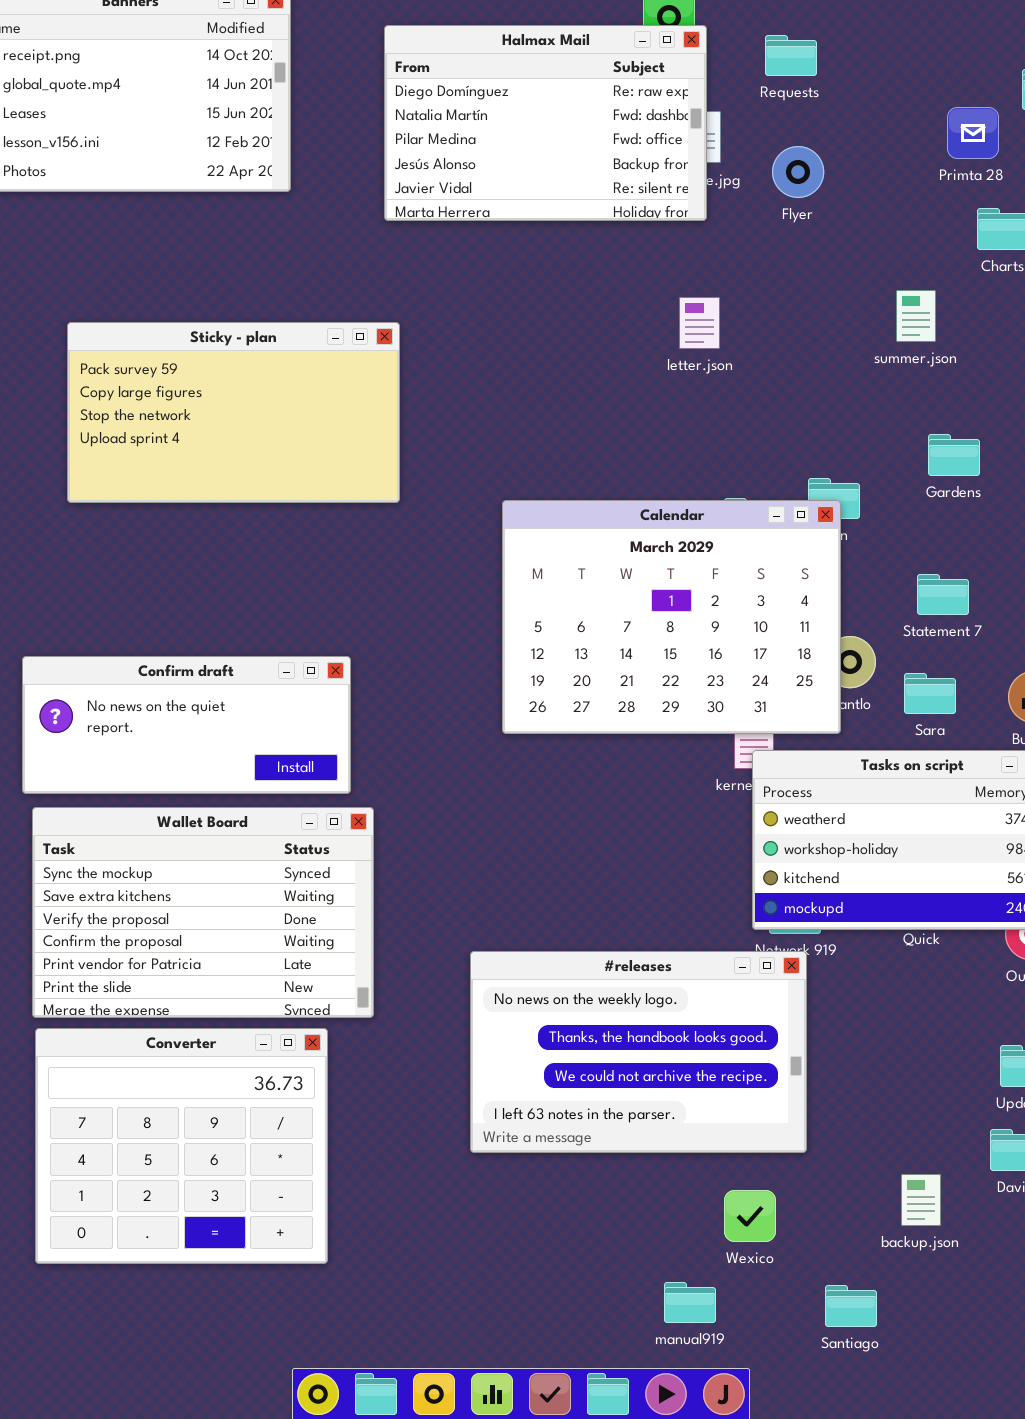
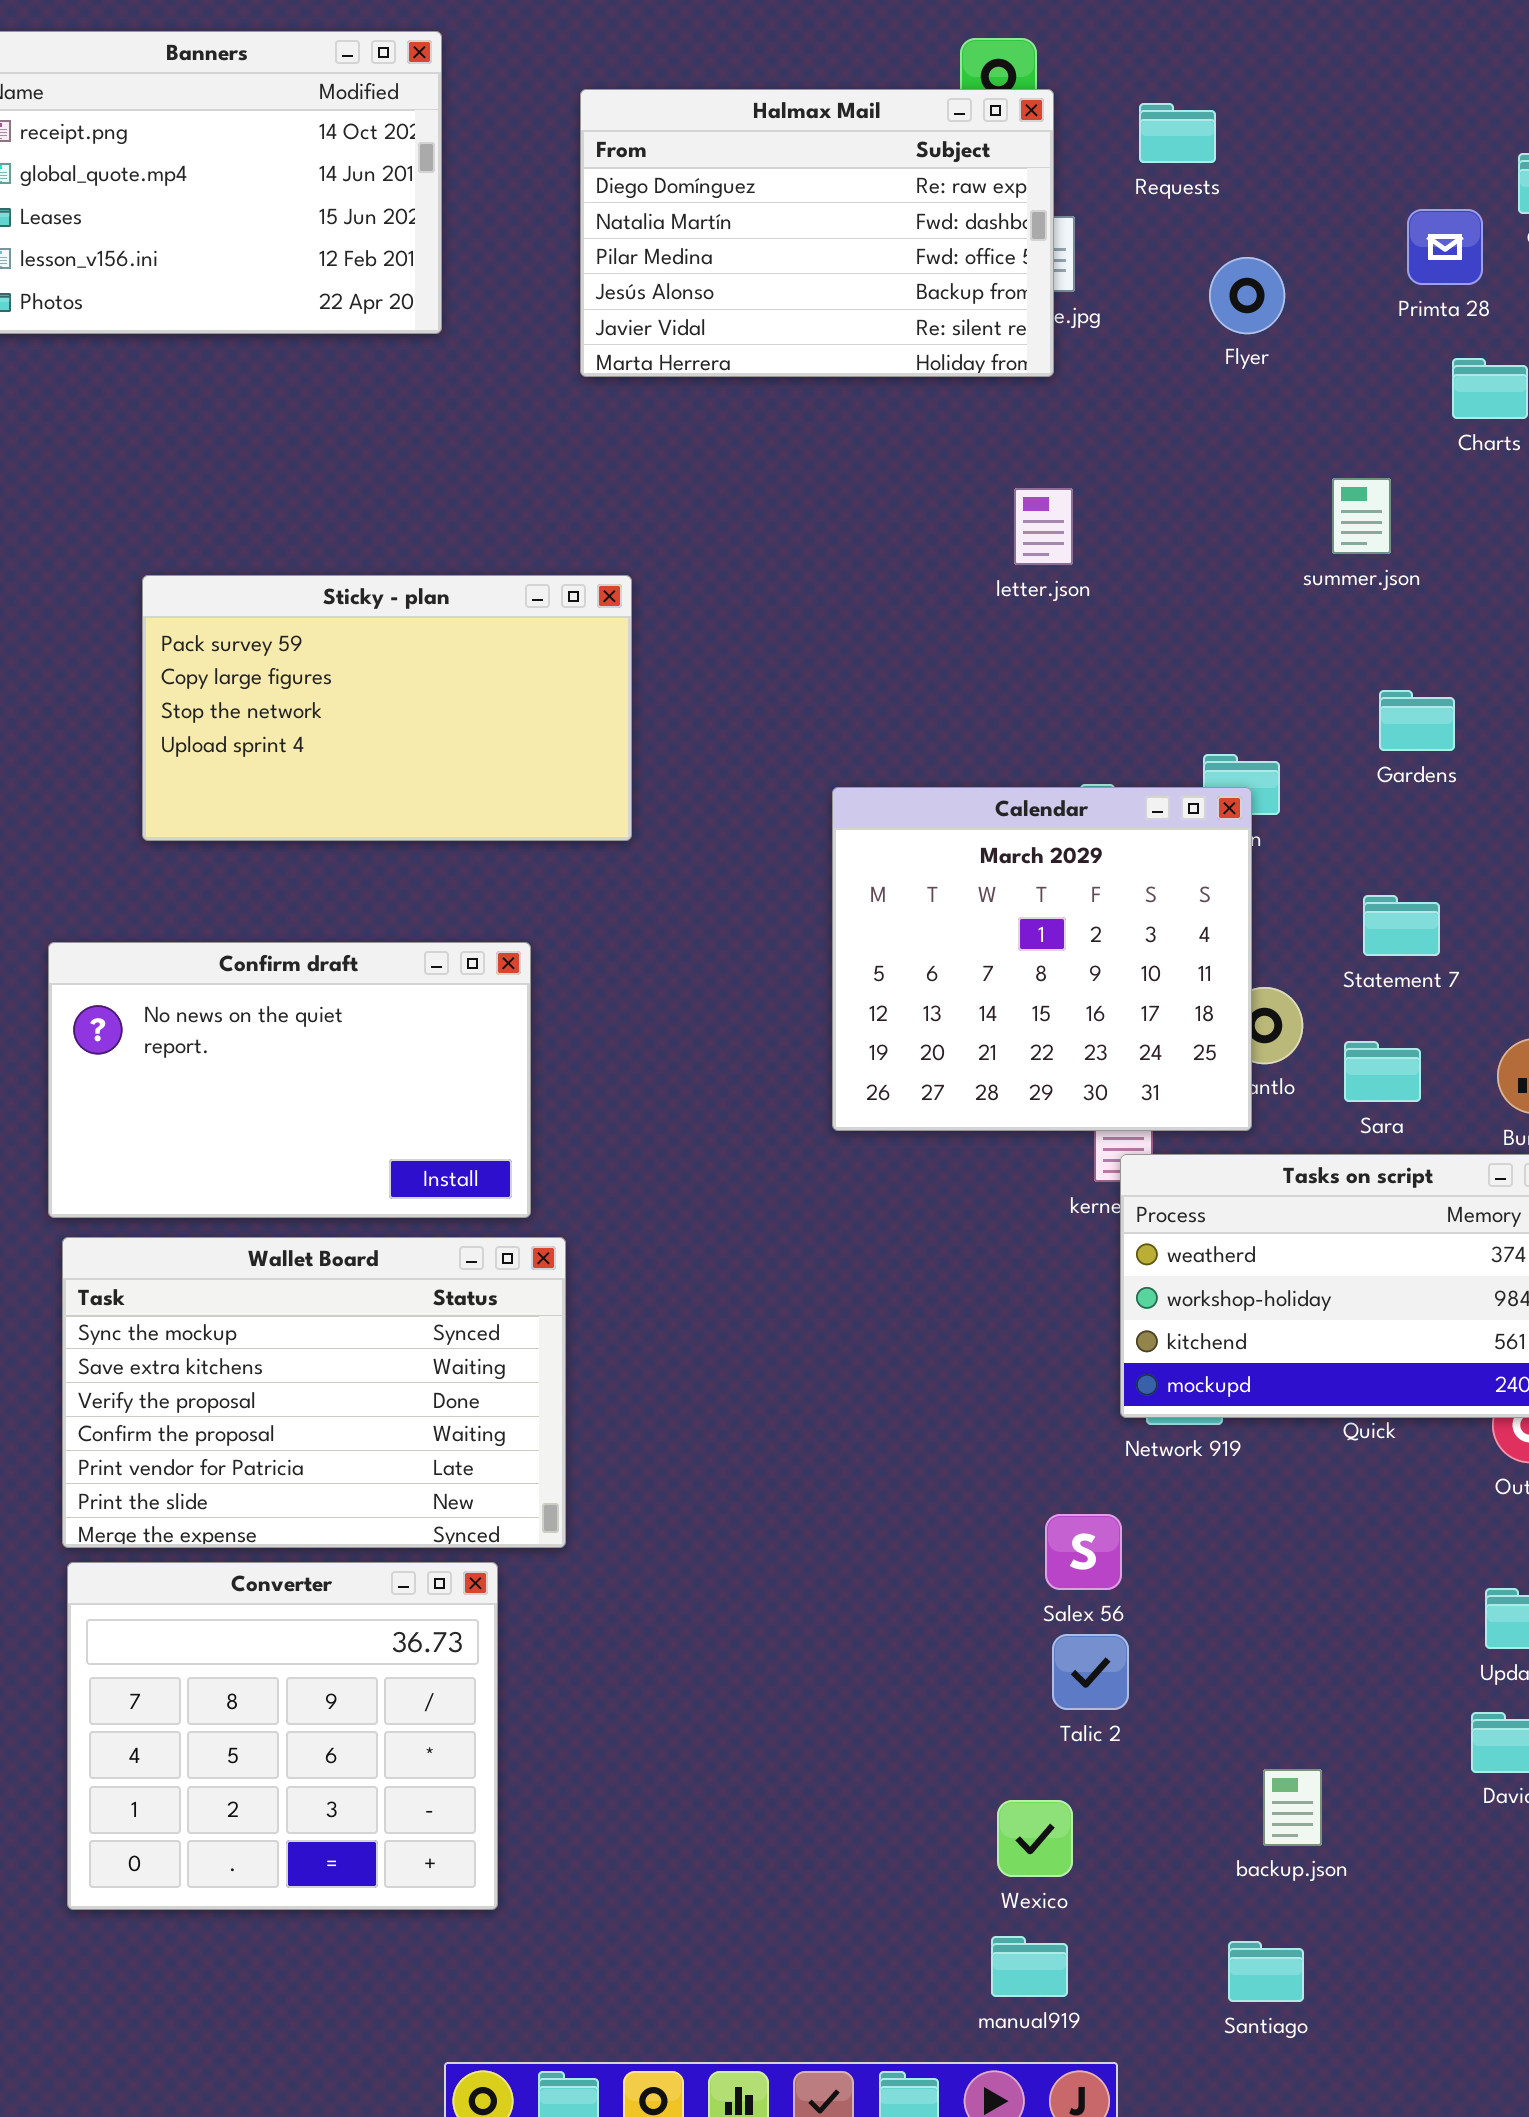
Flyer: [772,146,824,198] -> [1209,257,1285,334], moved
Sticky - plan: [67,322,400,503] -> [142,575,632,841], moved
Calendar: [502,500,841,734] -> [832,787,1252,1131], resized
Confirm draft: [22,656,351,794] -> [48,942,531,1218], resized
#releases: [470,951,807,1153] -> none, closed
backup.json: [901,1174,941,1226] -> [1263,1769,1322,1846], moved
Wexico: [724,1190,776,1242] -> [997,1800,1073,1877], moved

